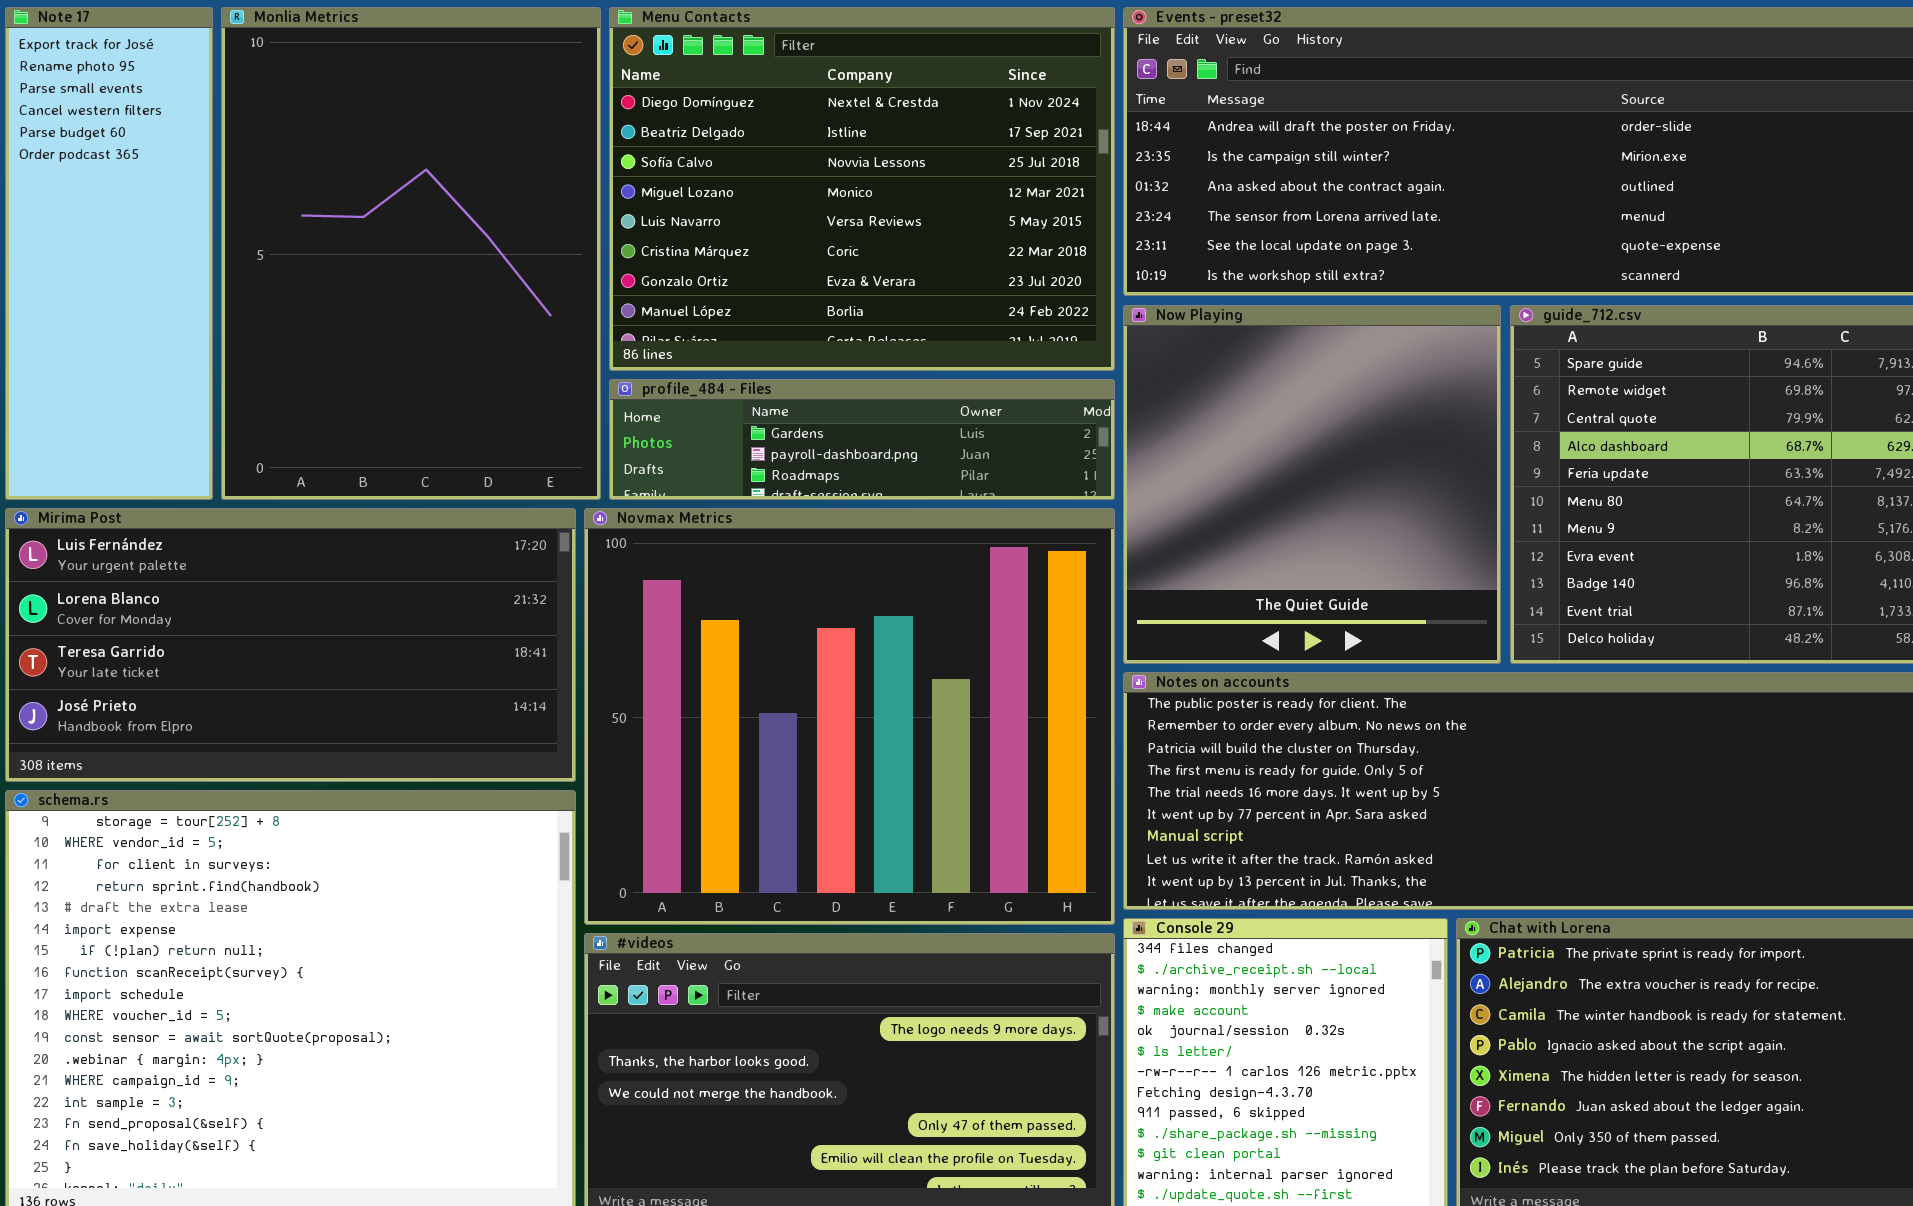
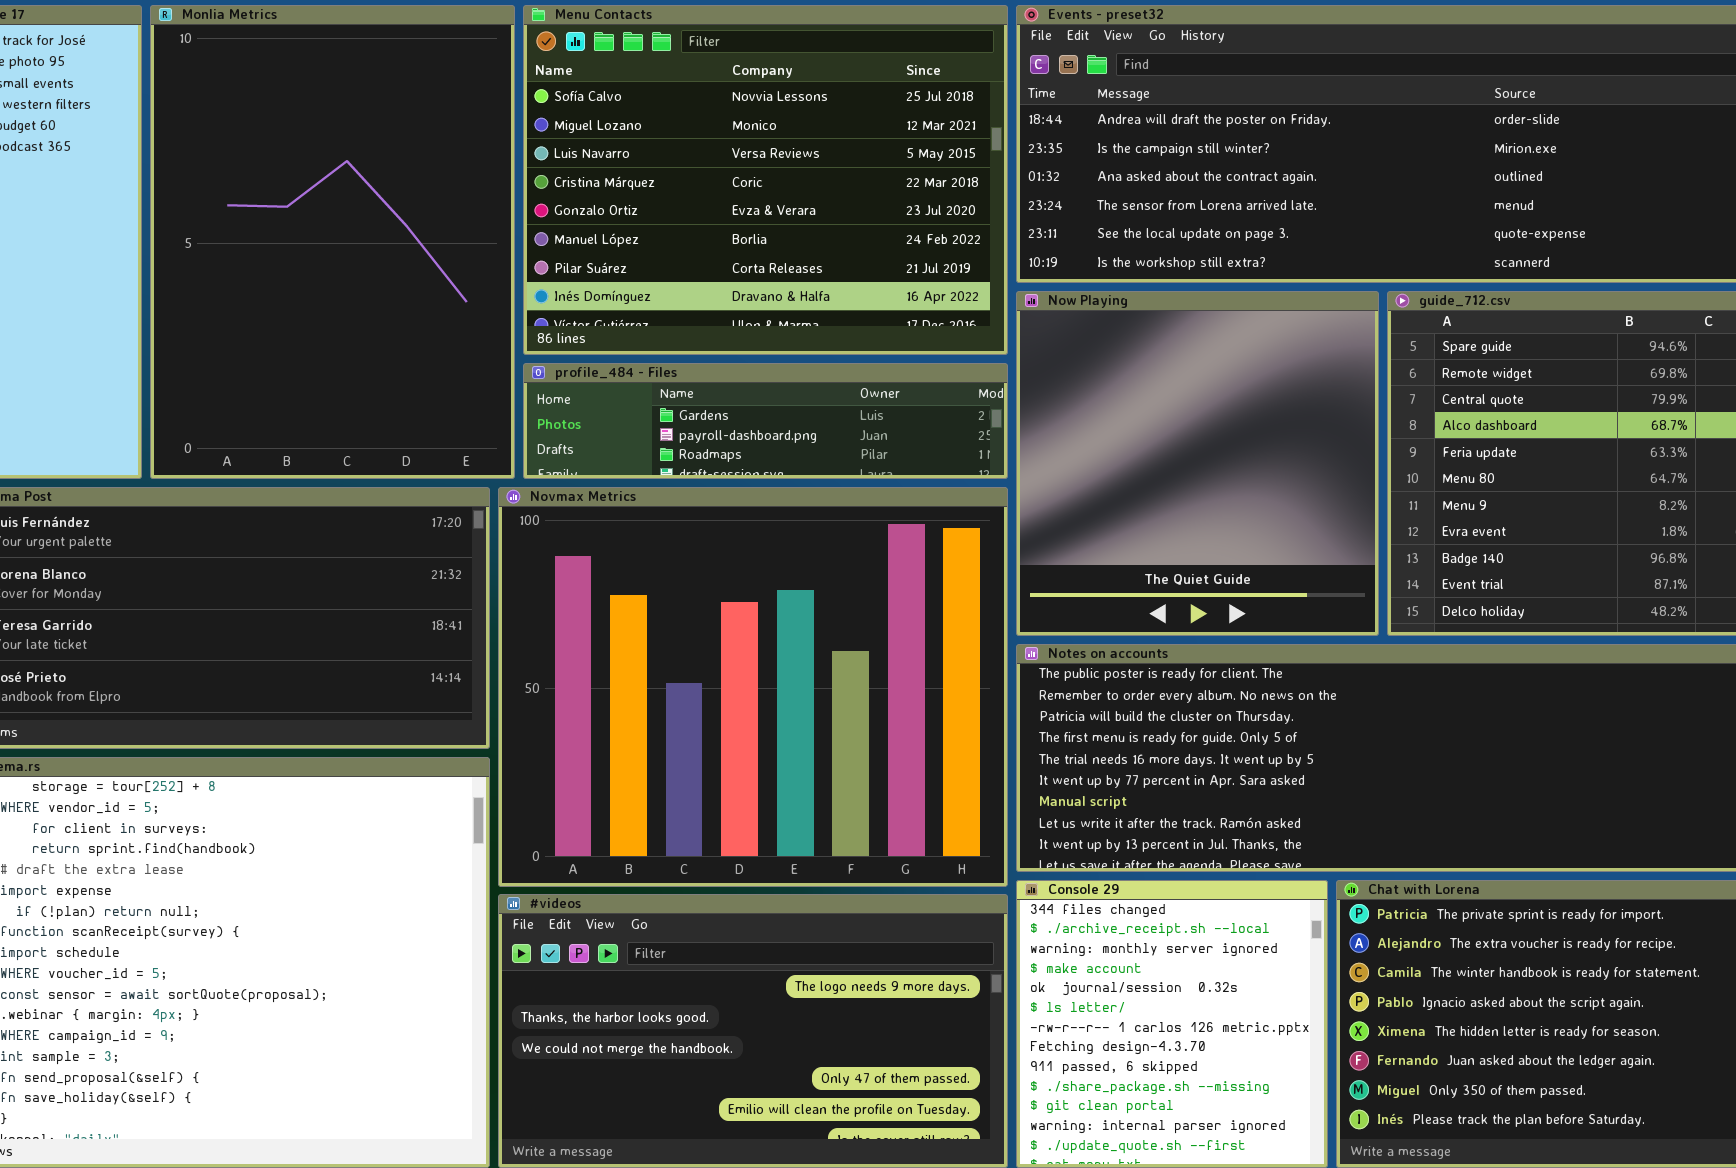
Menu Contacts: [609,7,1115,371] -> [523,5,1008,355], scrolled down 2 rows

